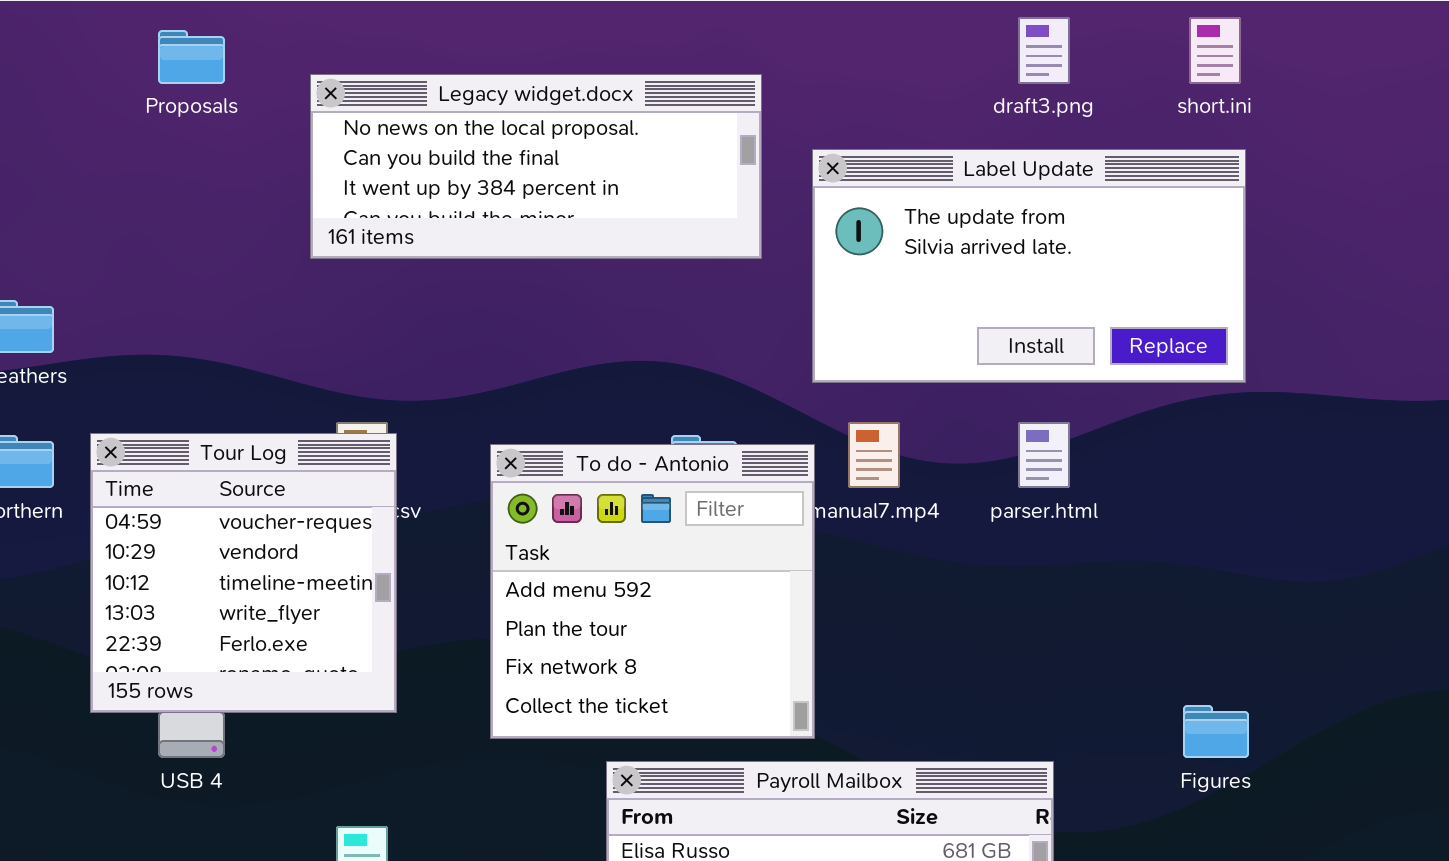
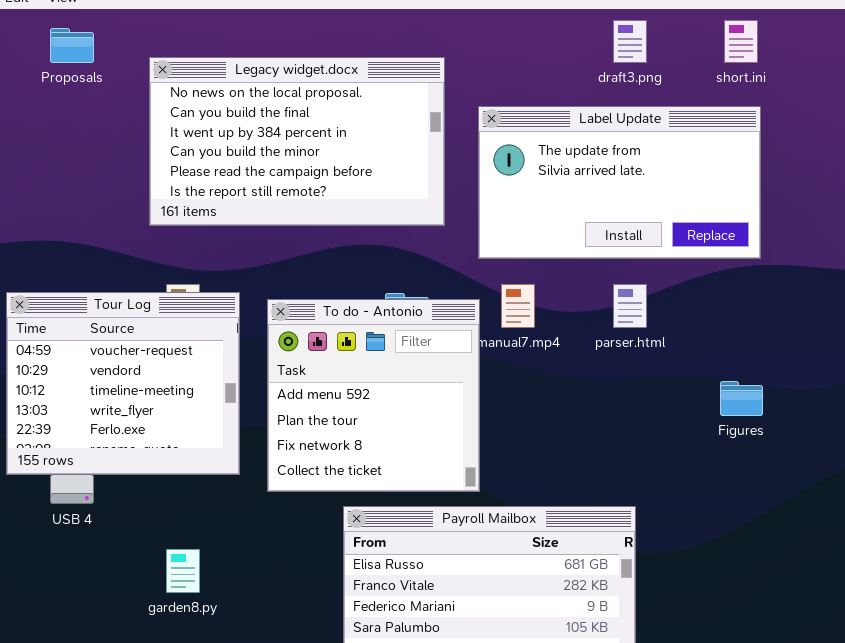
Legacy widget.docx: [310,74,762,259] -> [149,57,445,226], resized
Tour Log: [90,433,397,713] -> [6,292,240,475], resized
Figures: [1183,705,1249,758] -> [720,381,763,416], moved

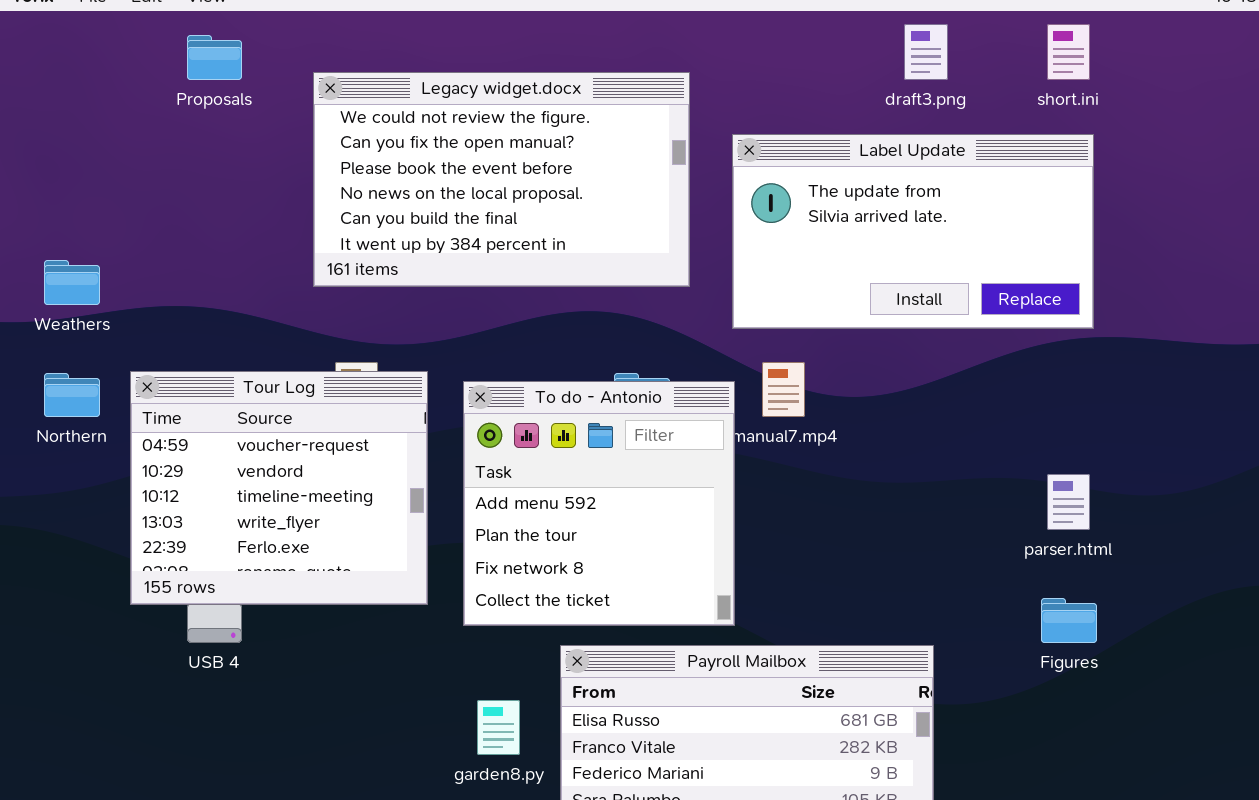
Legacy widget.docx: [149,57,445,226] -> [313,72,690,287], scrolled up 3 rows
parser.html: [613,284,647,328] -> [1047,474,1090,530], moved
Figures: [720,381,763,416] -> [1041,598,1097,643], moved
garden8.py: [166,549,200,593] -> [477,700,520,755], moved

